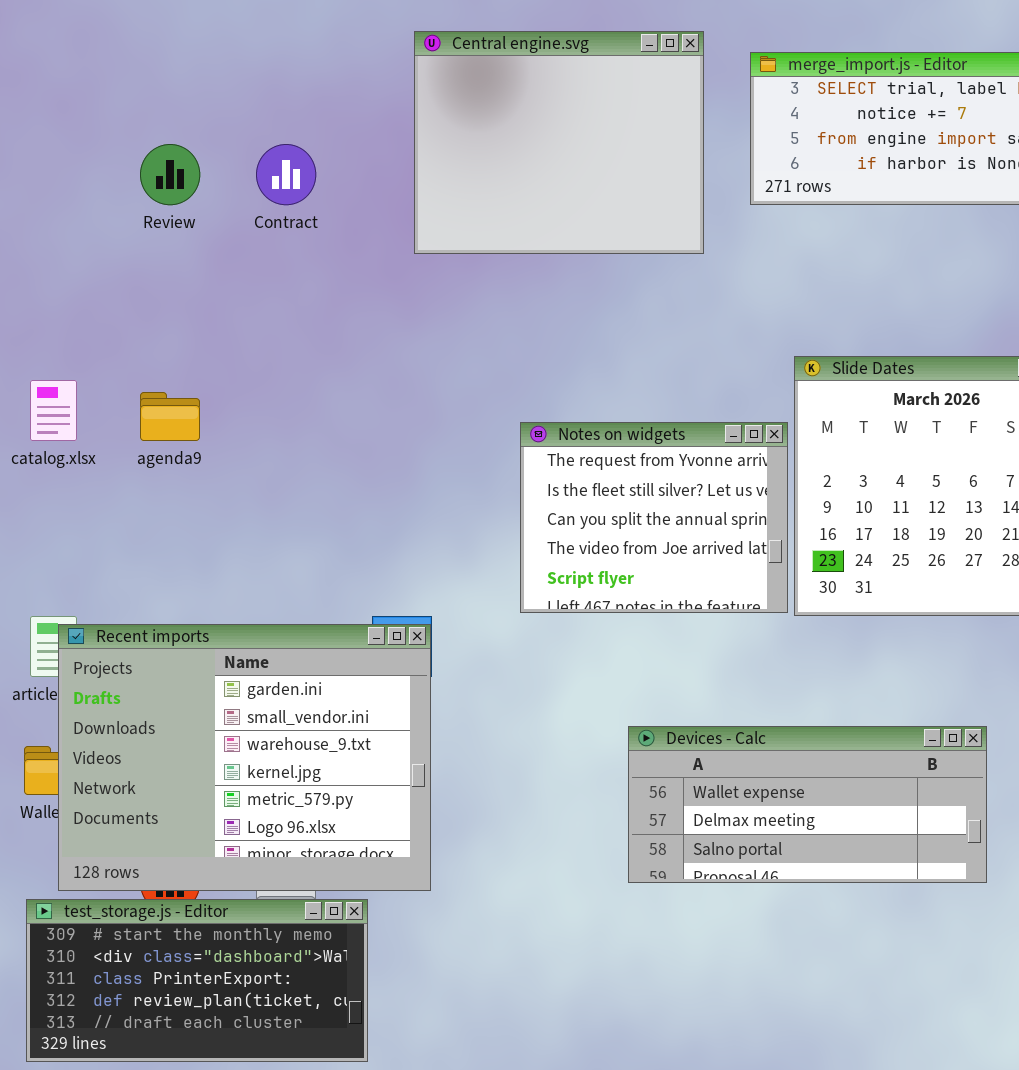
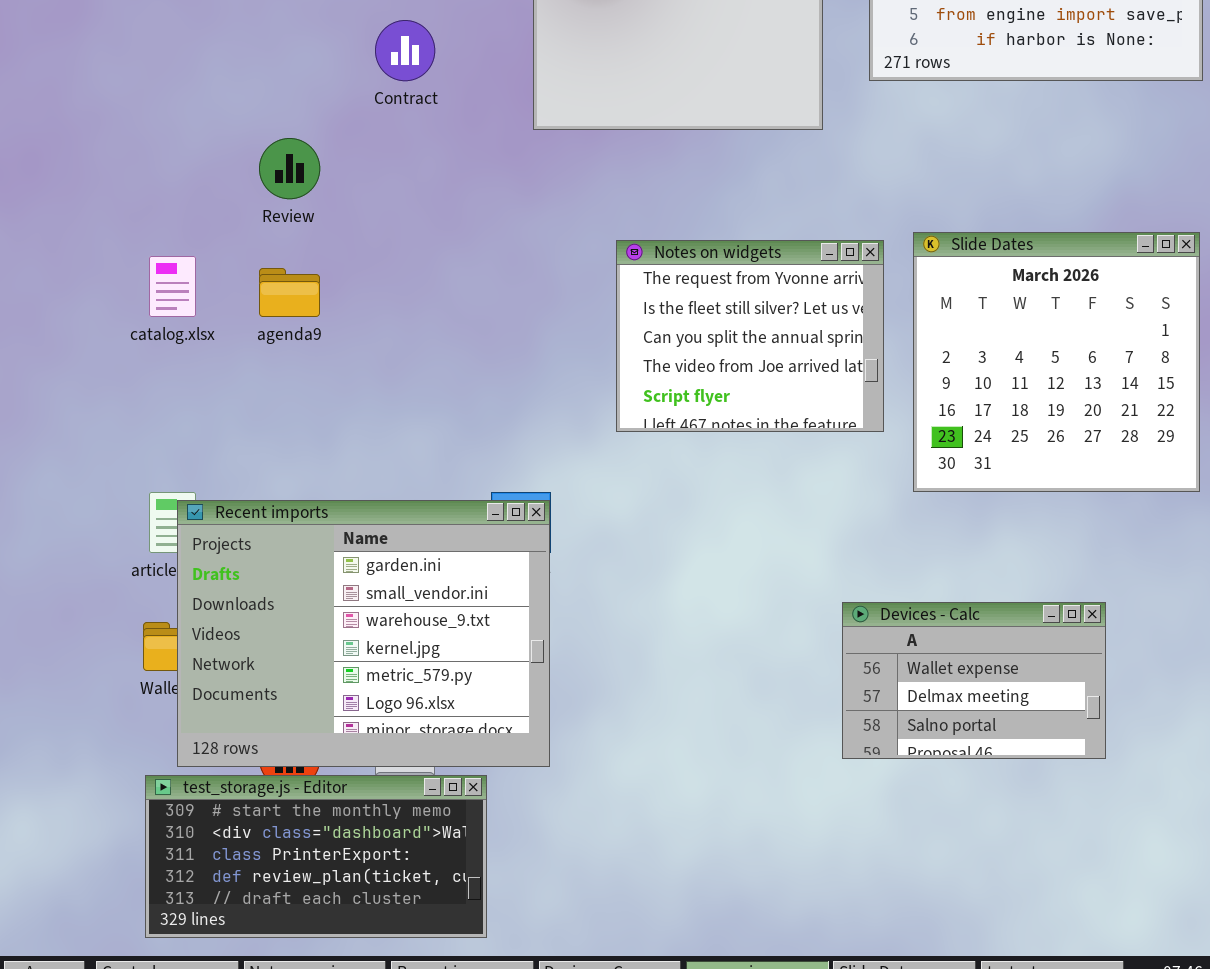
Review: [140,144,200,205] -> [259,138,320,199], moved
Notes on widgets: [520,422,788,613] -> [616,240,884,432], moved
Devices - Calc: [628,726,987,883] -> [842,602,1106,759], resized

